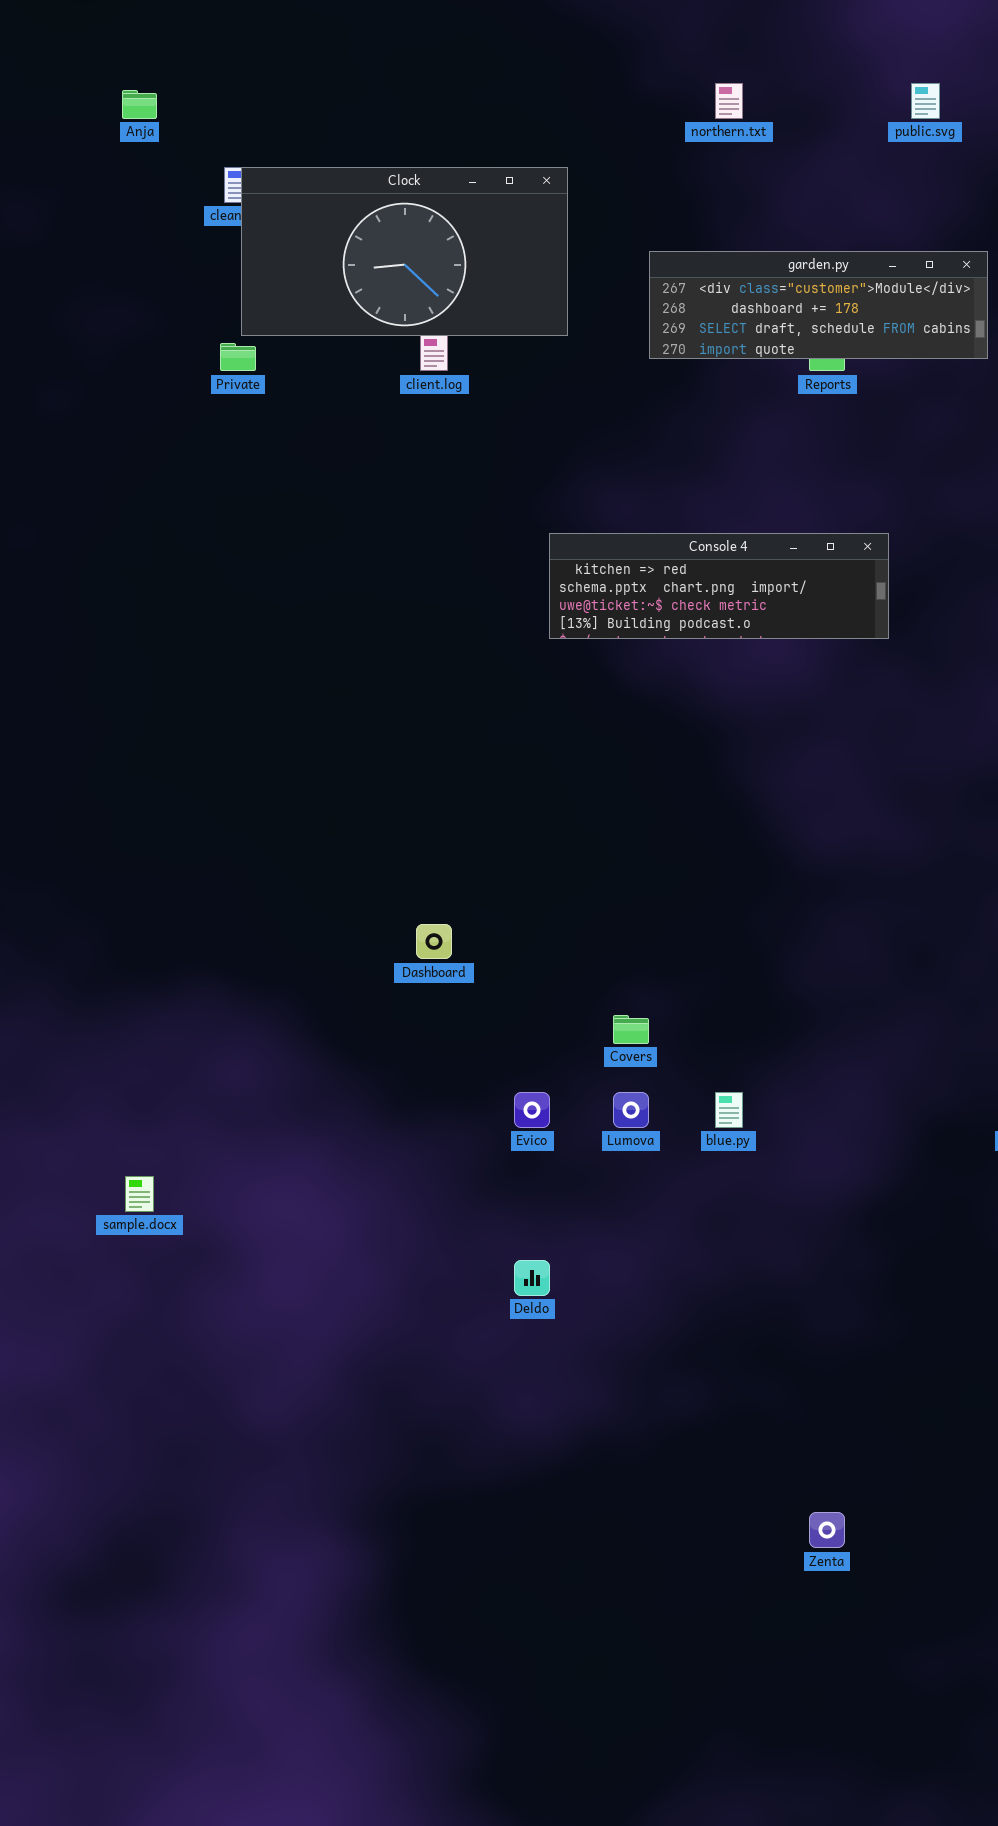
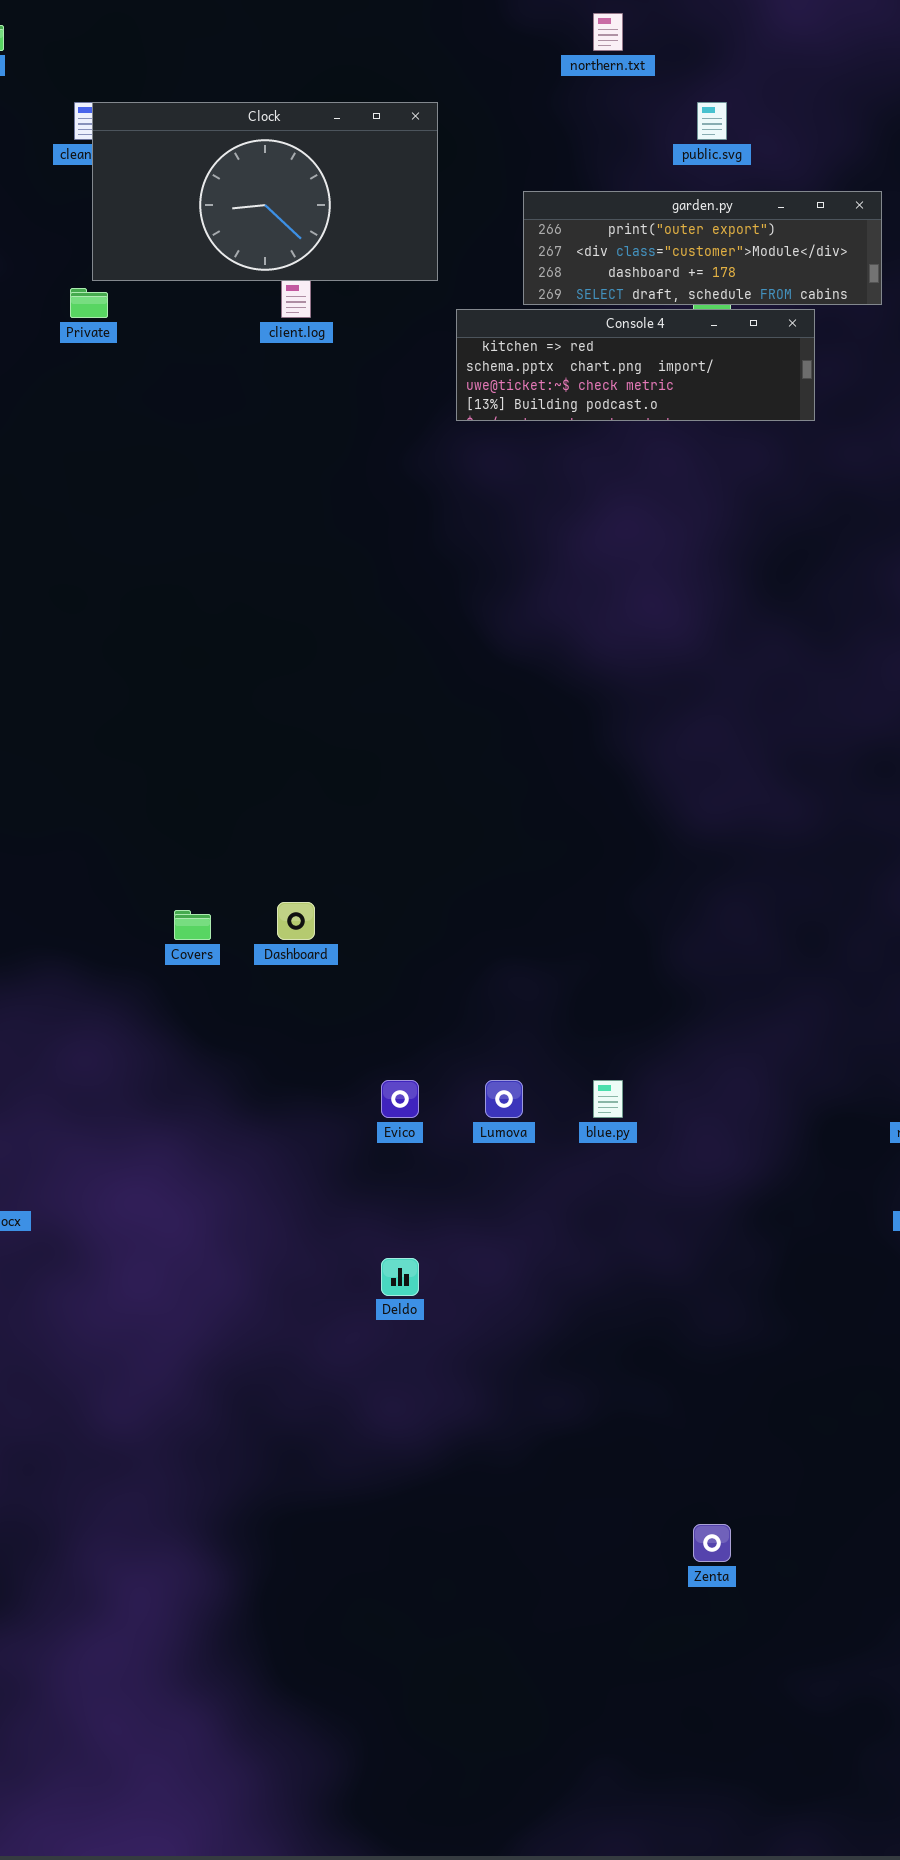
public.svg: [911,83,940,119] -> [697,102,727,140], moved
garden.py: [649,251,988,359] -> [523,191,882,305], scrolled up 1 row
Console 4: [549,533,889,639] -> [456,309,815,421], moved
Covers: [613,1015,649,1044] -> [174,910,211,940], moved

